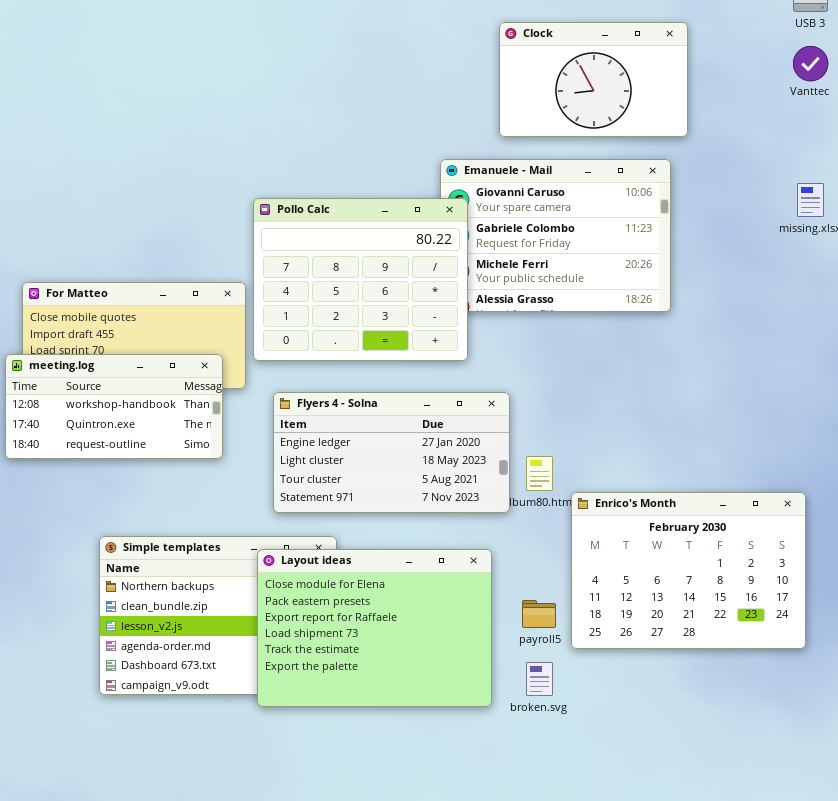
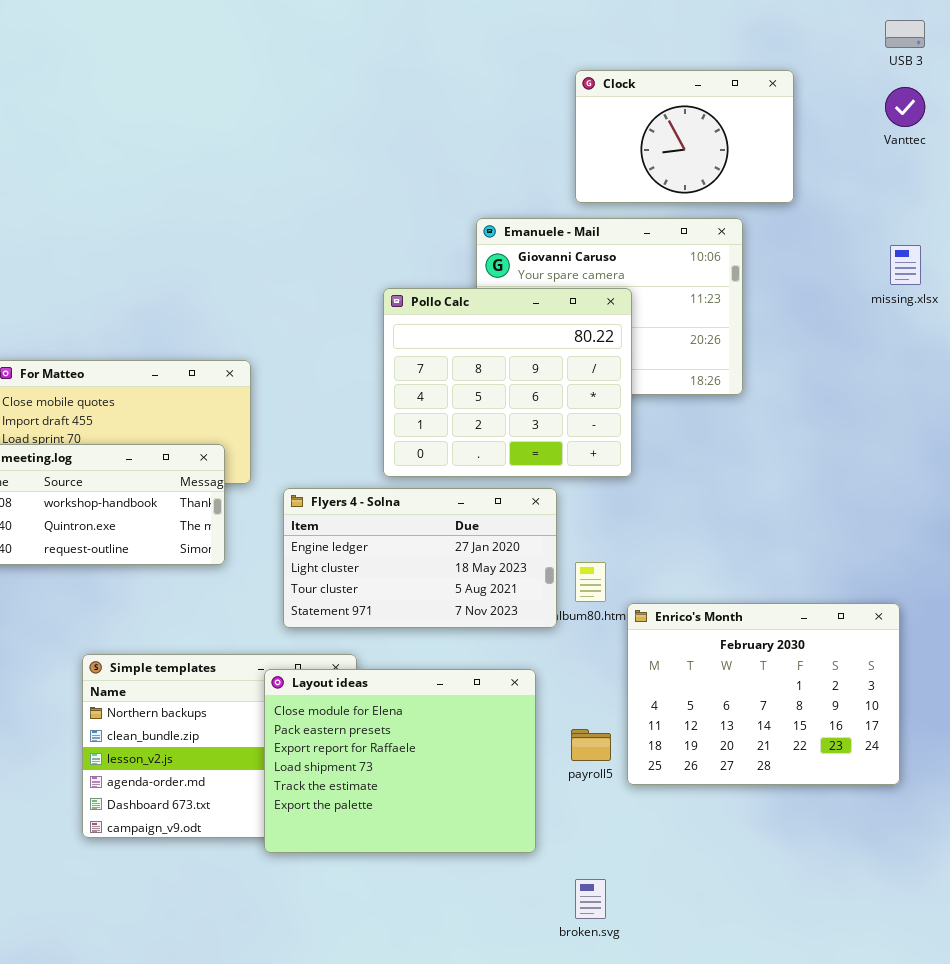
Clock: [499,22,688,137] -> [575,70,794,203], moved
Pollo Calc: [253,198,468,361] -> [383,288,632,477], moved
broken.svg: [526,662,553,696] -> [575,879,606,919], moved

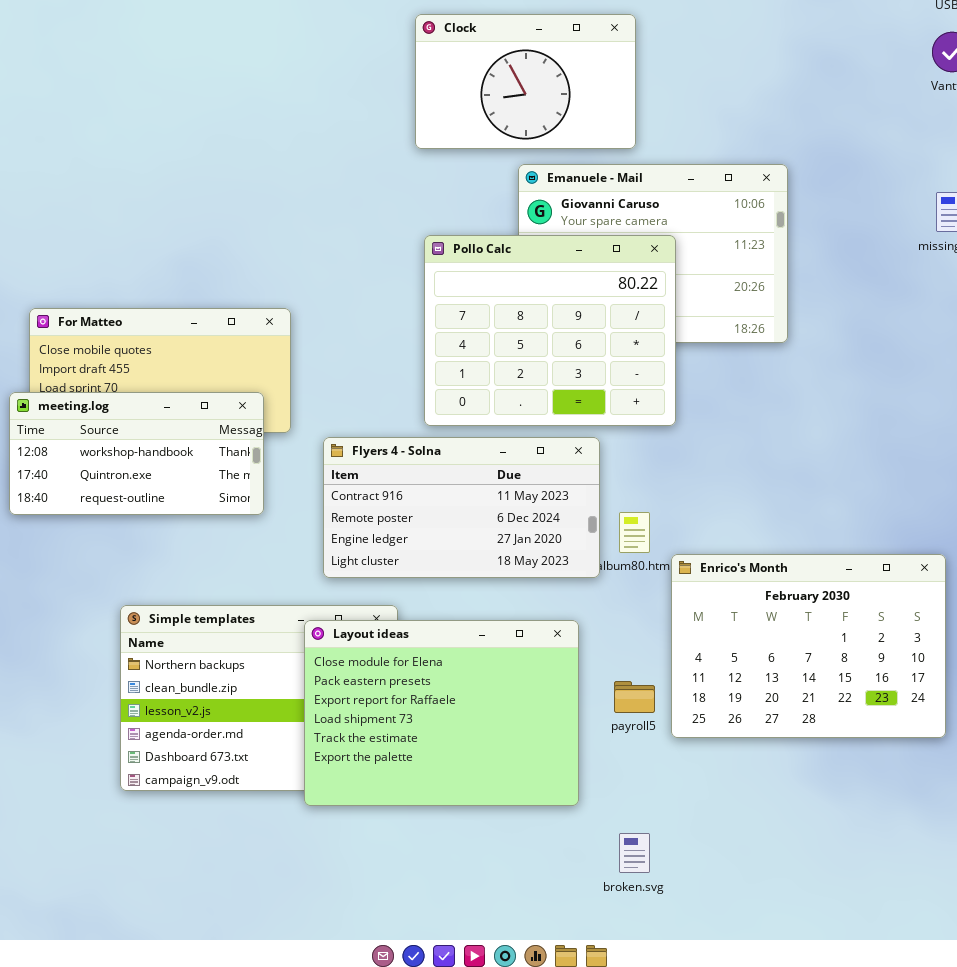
Clock: [575,70,794,203] -> [415,14,636,149], moved
Flyers 4 - Solna: [283,488,557,628] -> [323,437,600,578], scrolled up 2 rows

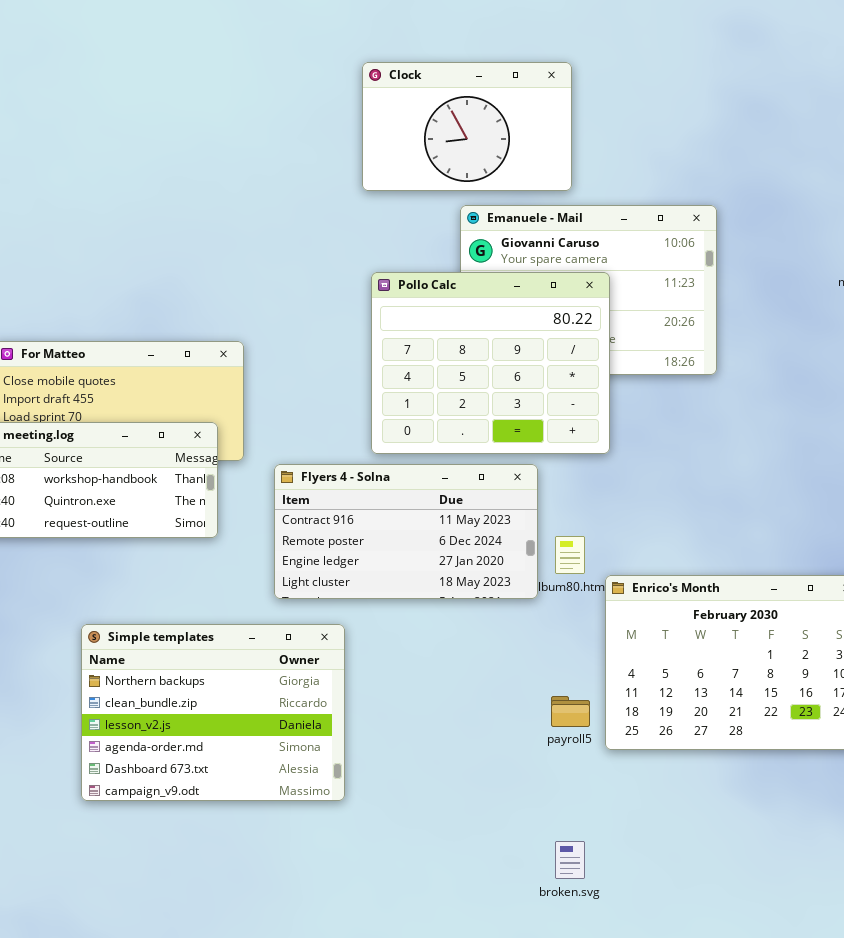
Layout ideas: [304,620,579,806] -> none, closed

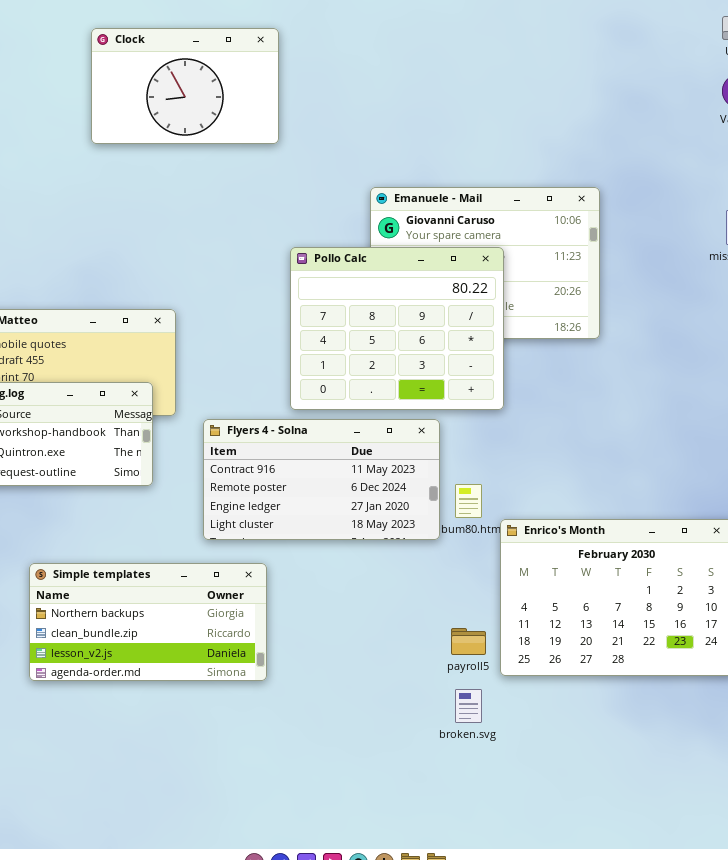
Clock: [362,62,572,191] -> [91,28,279,144], moved
Simple templates: [81,624,345,801] -> [29,563,267,681], resized
broken.svg: [555,841,585,879] -> [455,689,482,723], moved

